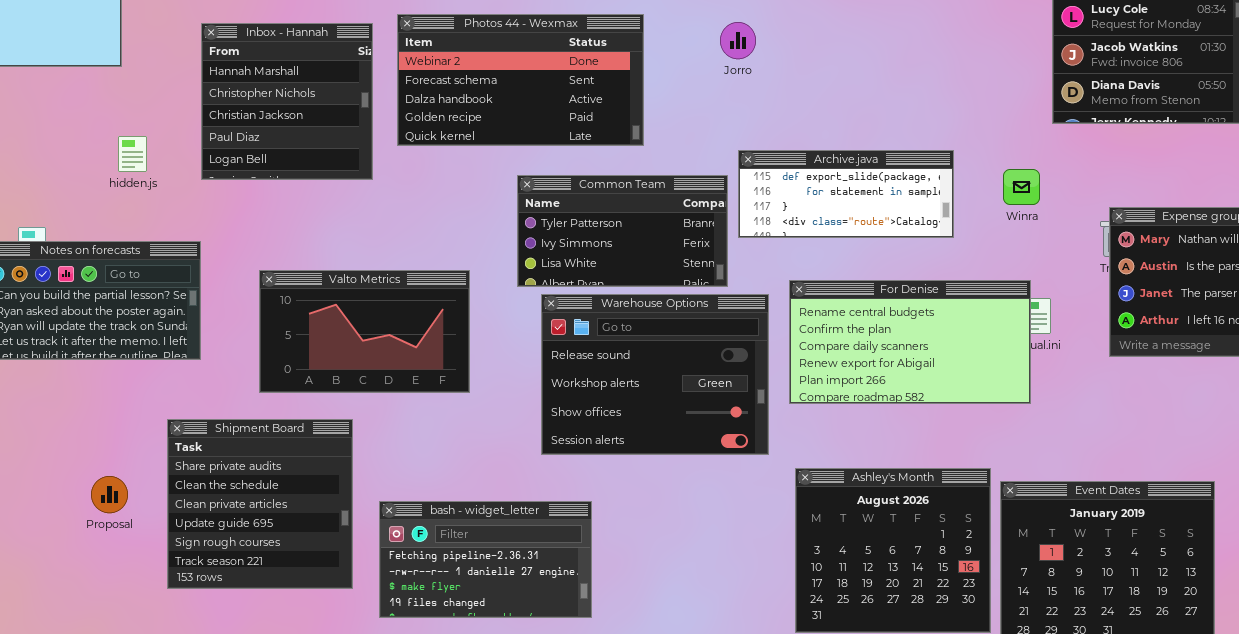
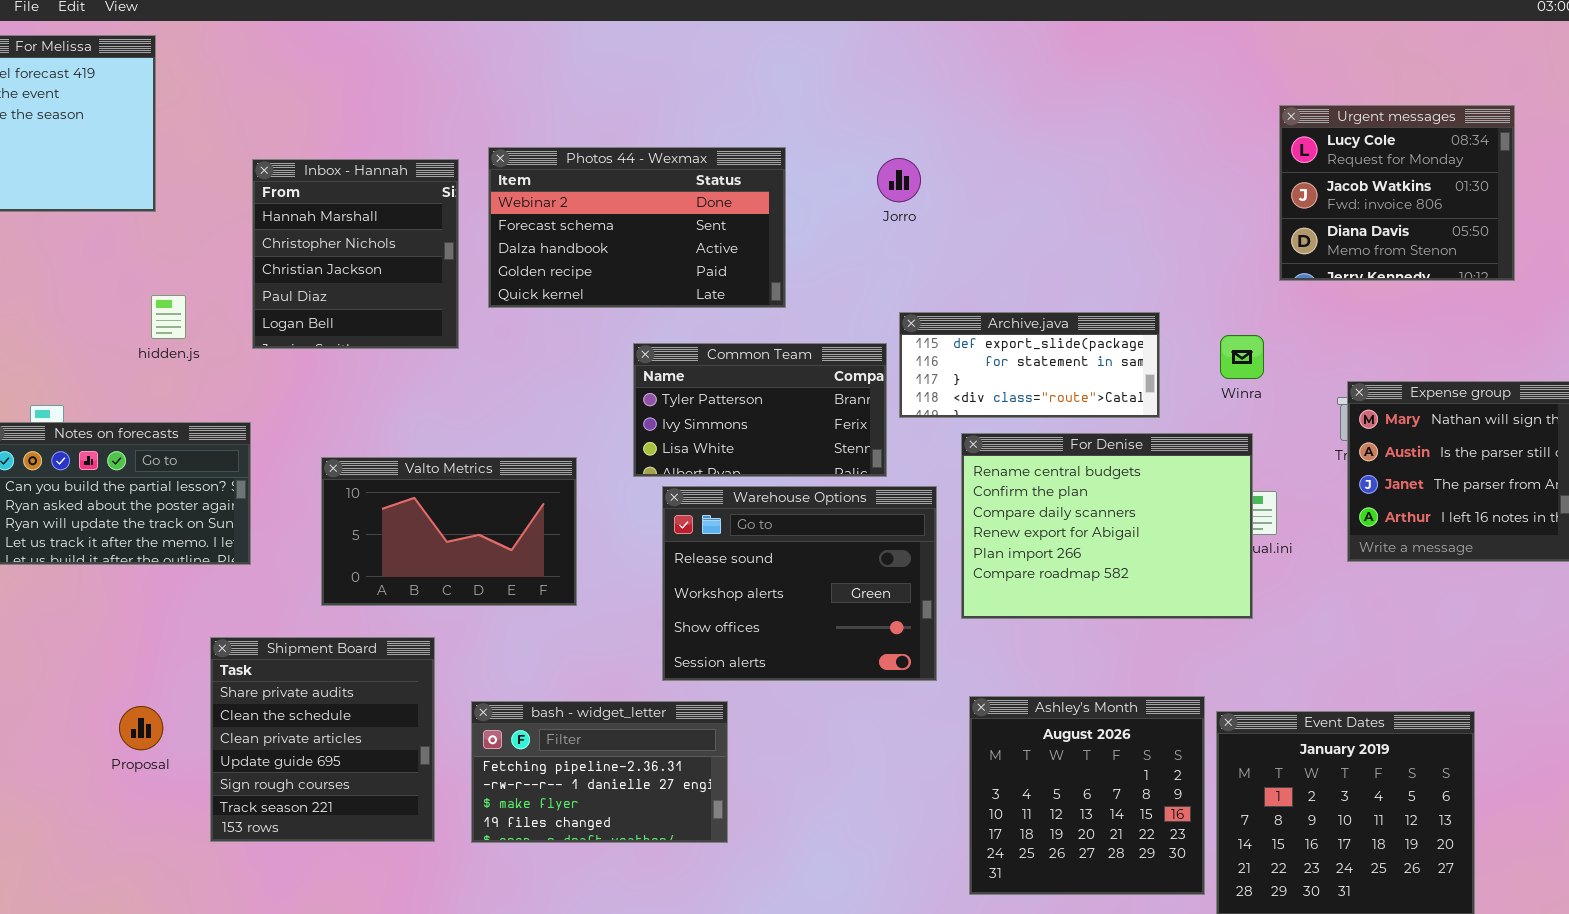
For Denise: [789,280,1031,404] -> [961,433,1253,619], resized
bash - widget_letter: [379,501,592,618] -> [471,701,728,843], moved

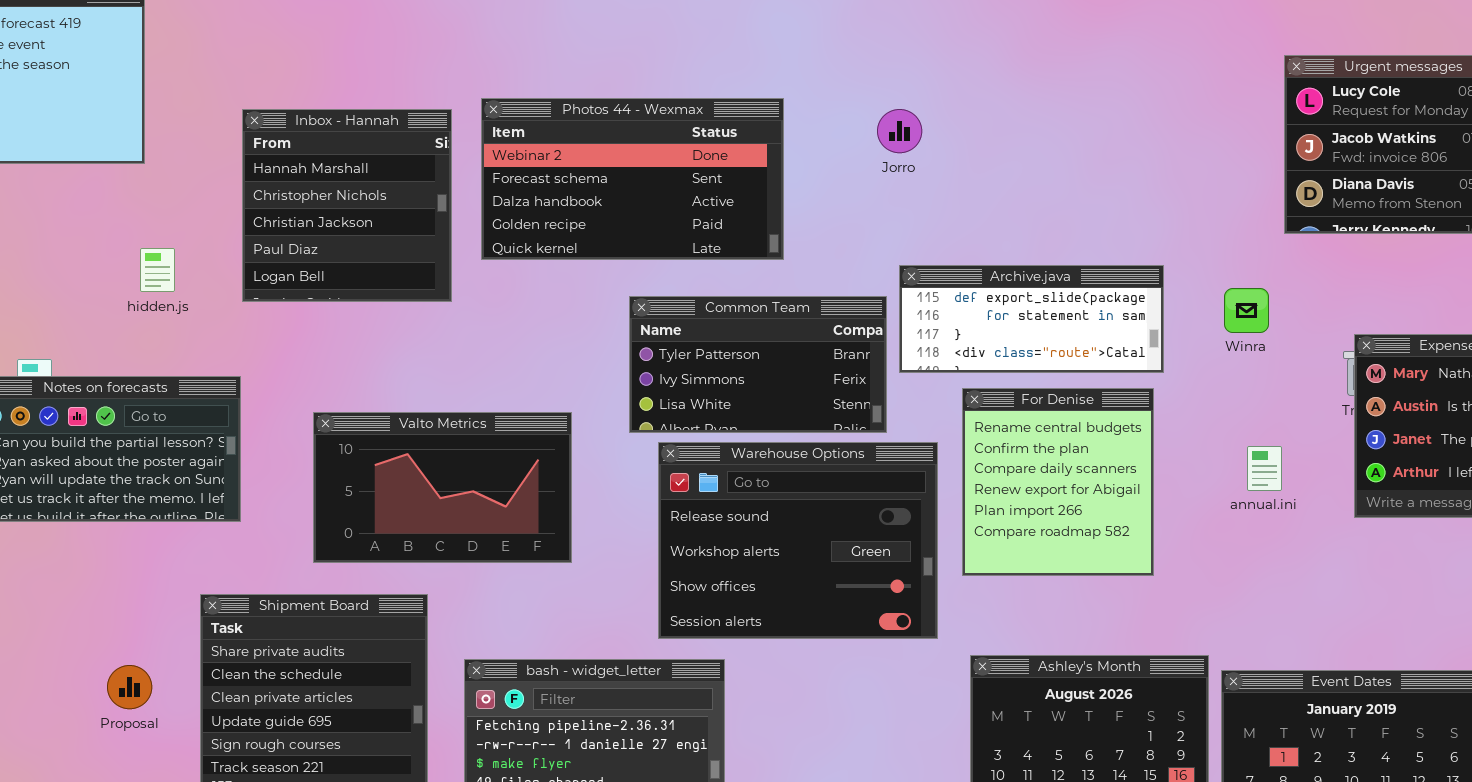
For Denise: [961,433,1253,619] -> [962,388,1154,576], resized

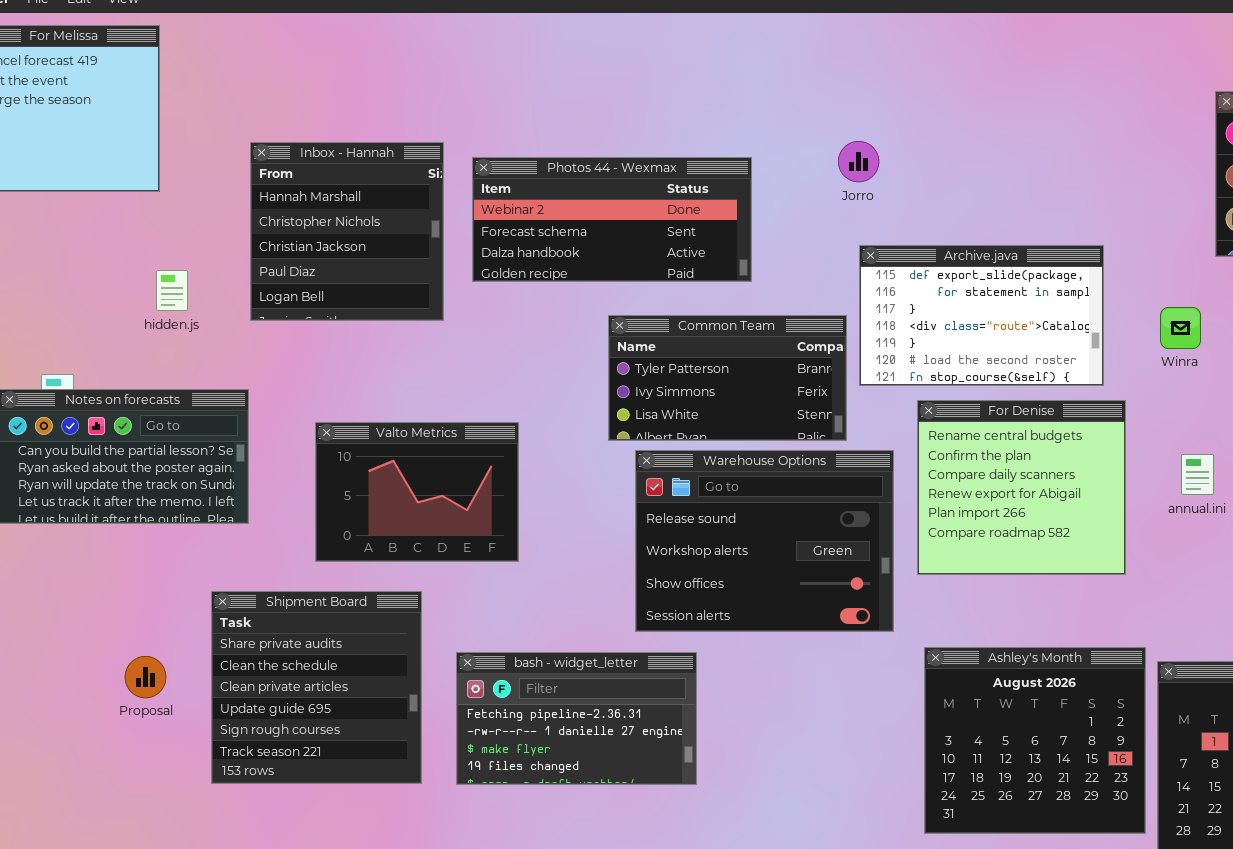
Photos 44 - Wexmax: [481,98,784,260] -> [472,157,752,282], resized
Archive.java: [899,265,1164,373] -> [859,245,1104,386], resized
For Denise: [962,388,1154,576] -> [917,400,1126,575], resized
Valto Metrics: [313,412,572,563] -> [315,422,519,562], resized

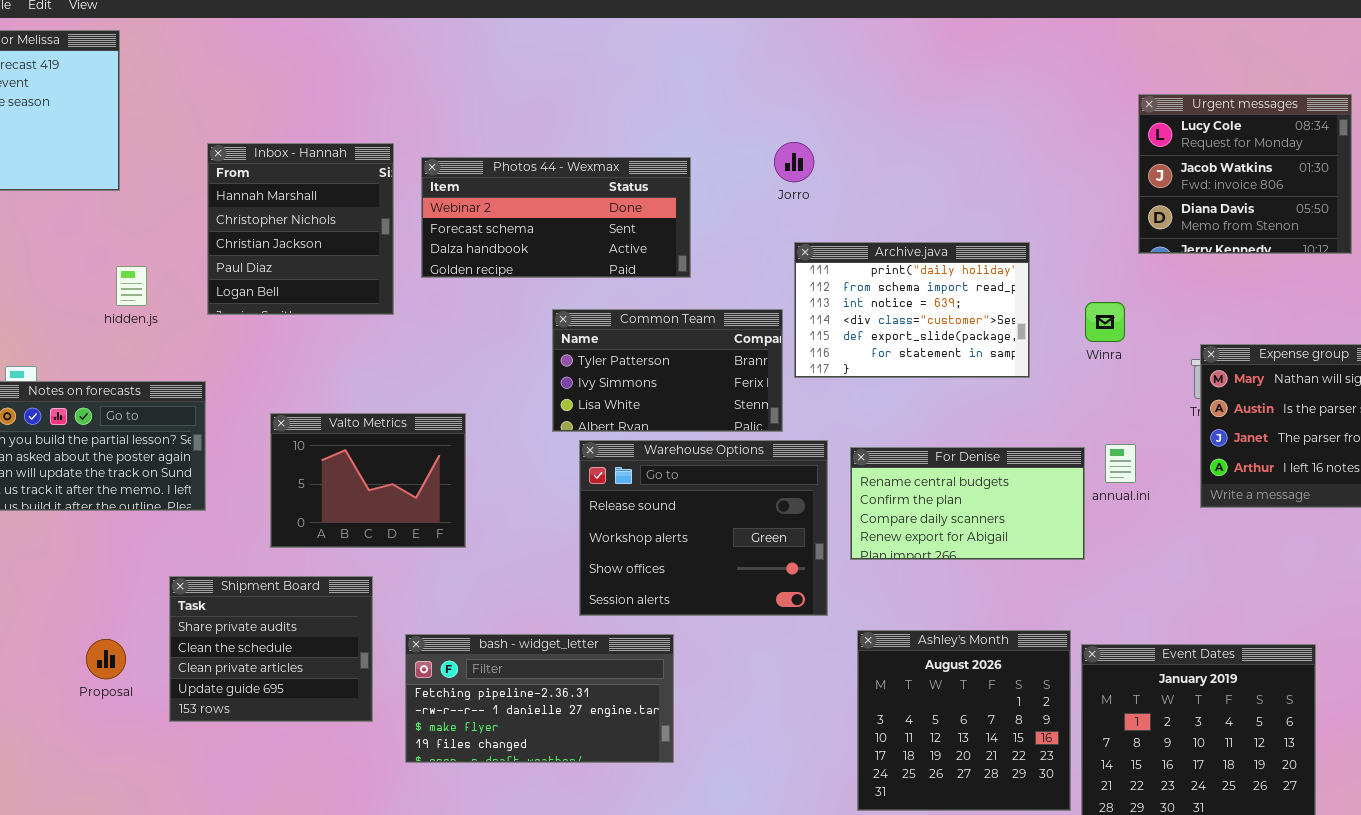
Archive.java: [859,245,1104,386] -> [794,242,1030,378], scrolled up 4 rows
For Denise: [917,400,1126,575] -> [850,447,1085,560], resized
Shipment Board: [211,591,422,784] -> [169,576,373,722], resized
bash - widget_letter: [456,652,697,785] -> [405,634,674,763], resized

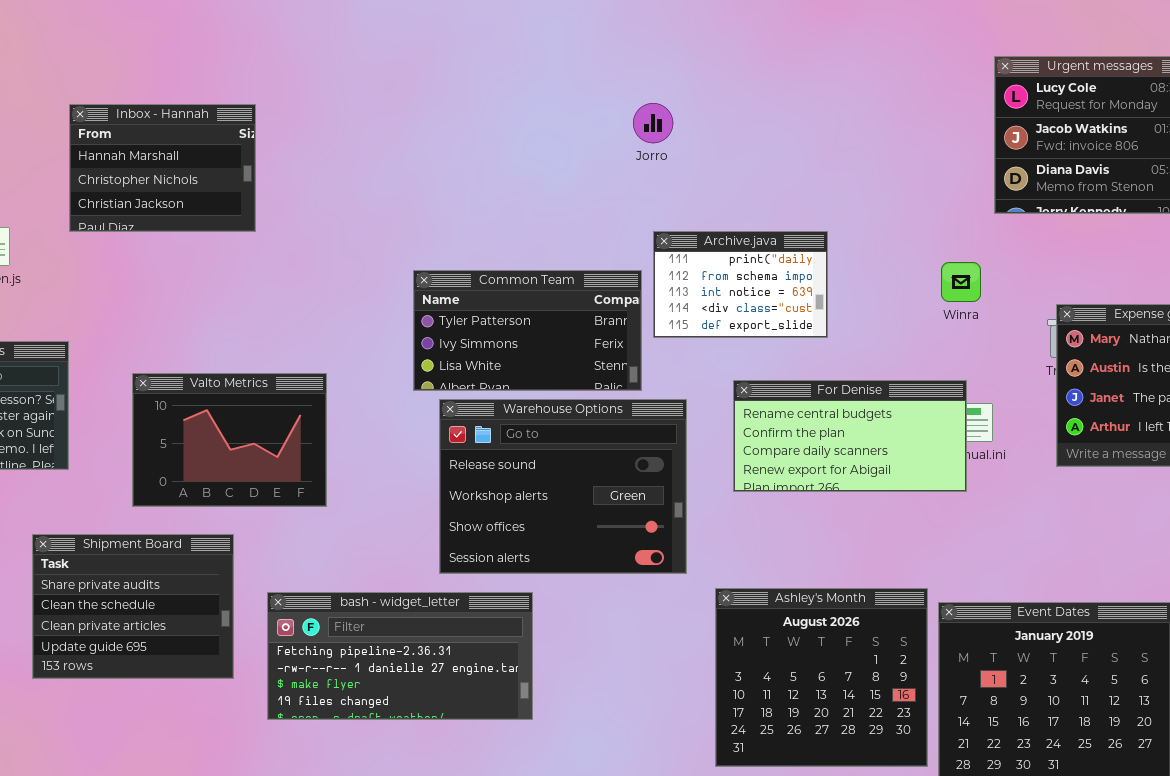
Inbox - Hannah: [207,143,394,315] -> [69,104,256,232], resized
Photos 44 - Wexmax: [421,157,691,278] -> none, closed
Archive.java: [794,242,1030,378] -> [653,231,828,338], resized
For Denise: [850,447,1085,560] -> [733,380,967,492], moved

